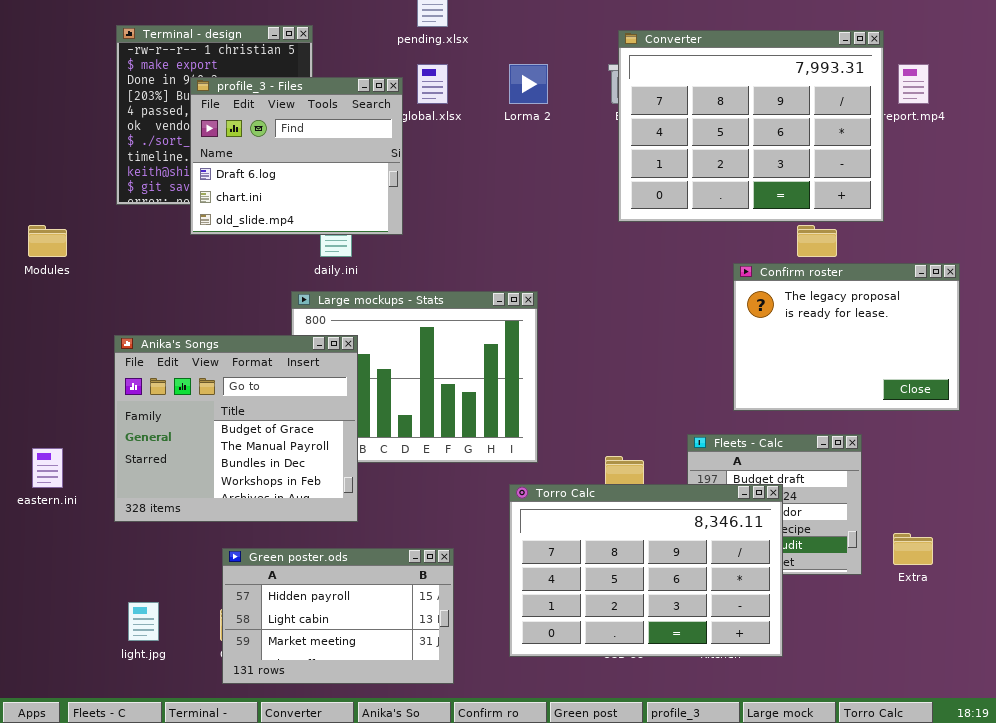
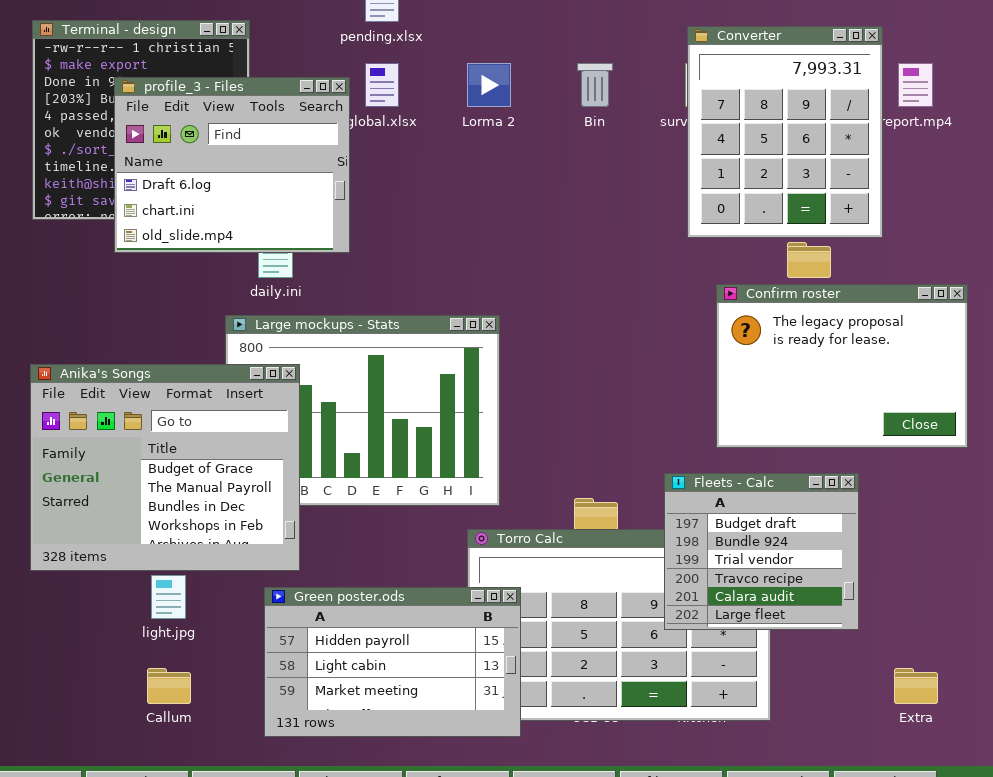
Converter: [618,30,884,222] -> [687,26,883,238], resized
Fleets - Calc: [687,434,862,575] -> [664,473,859,630], raised
Extra: [893,533,933,565] -> [894,668,938,704], moved
Green poster.ods: [222,548,454,684] -> [264,587,521,737], moved
light.jpg: [128,602,159,641] -> [151,575,186,619], moved

